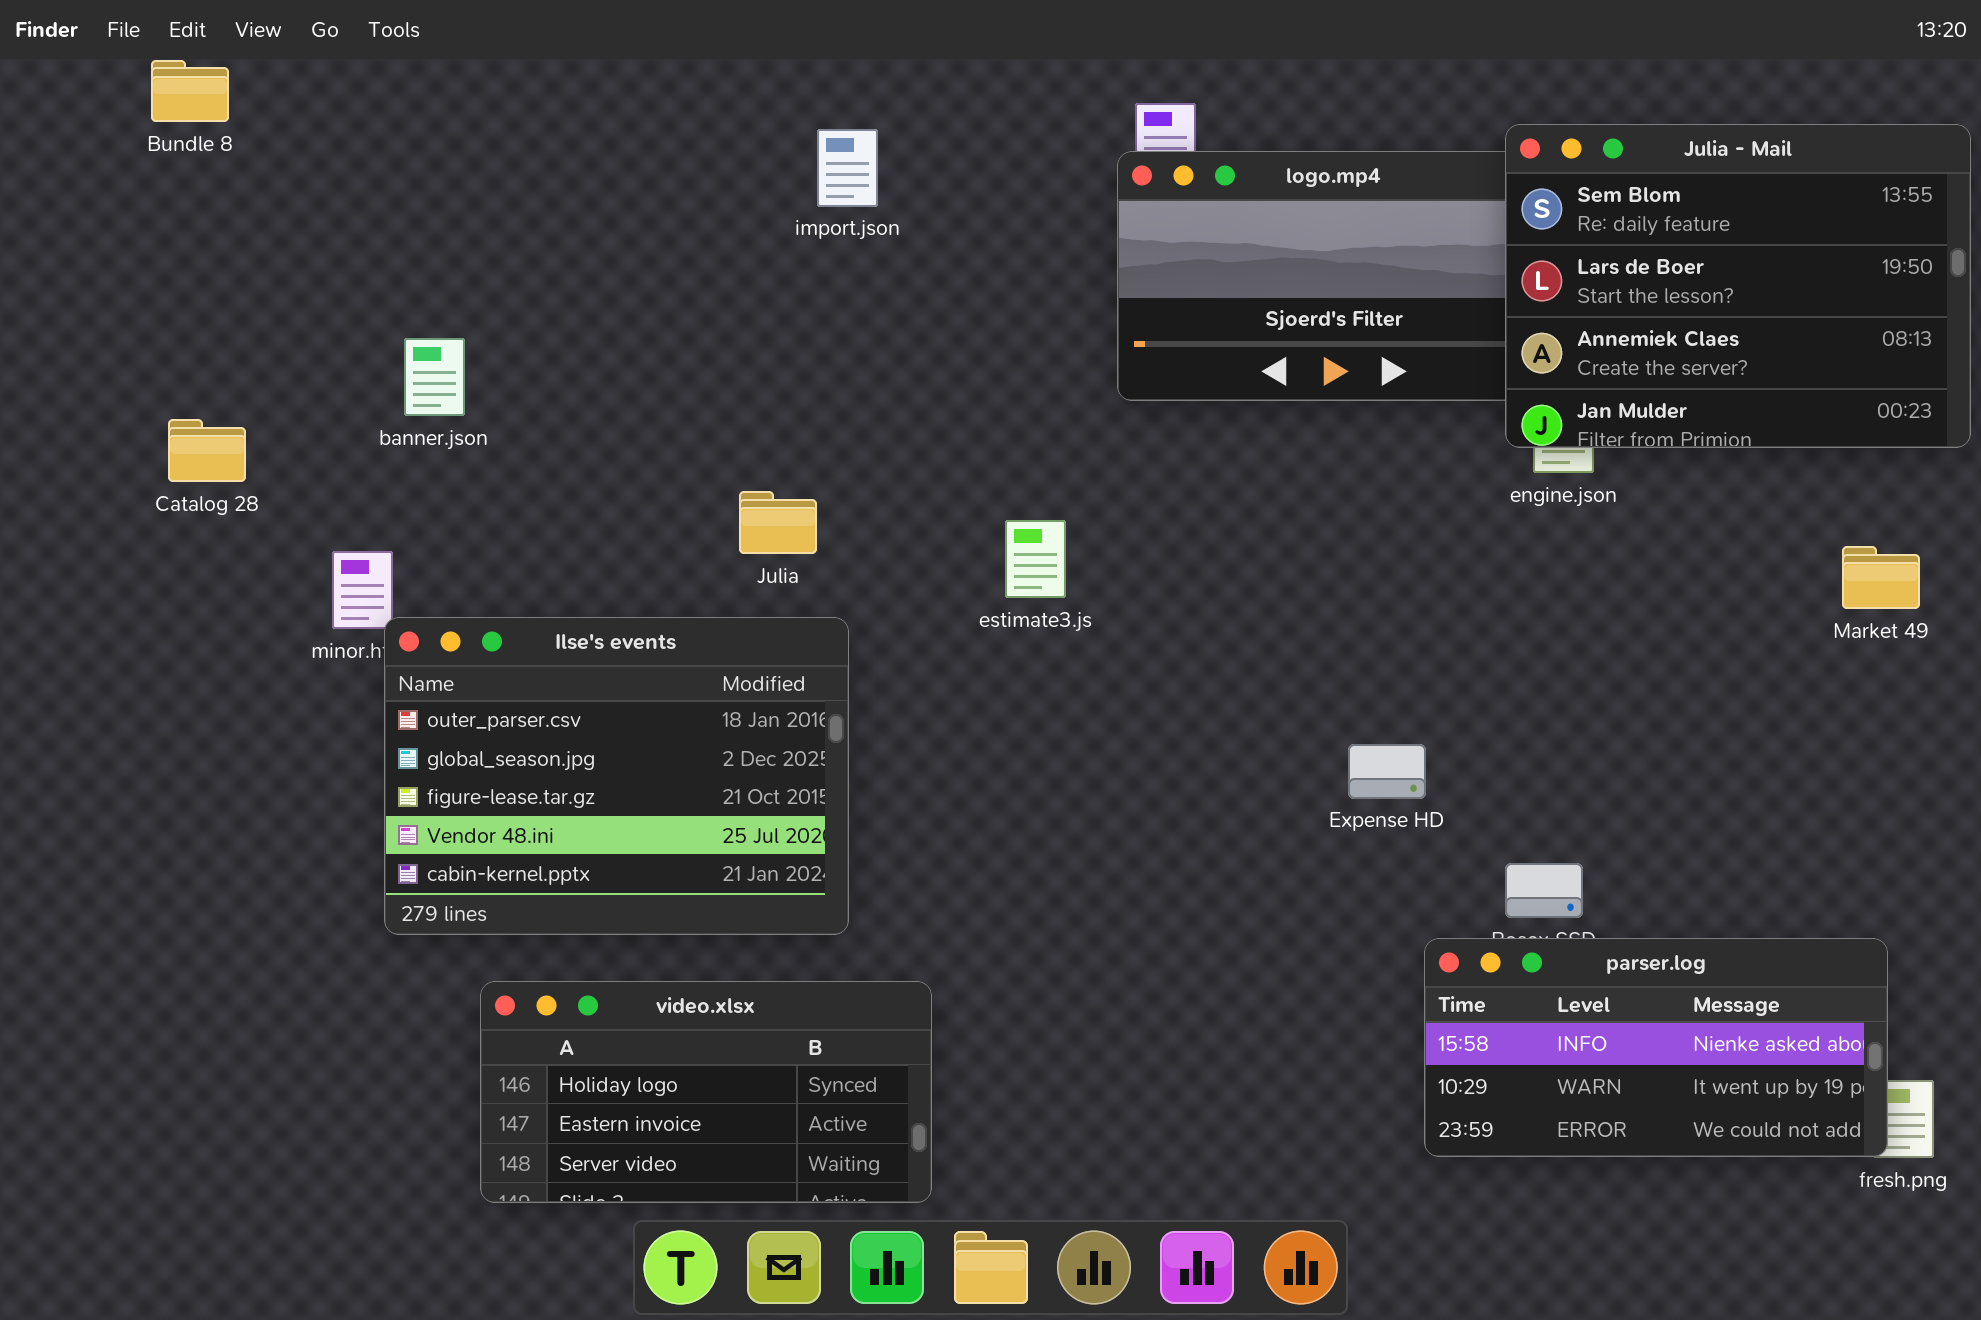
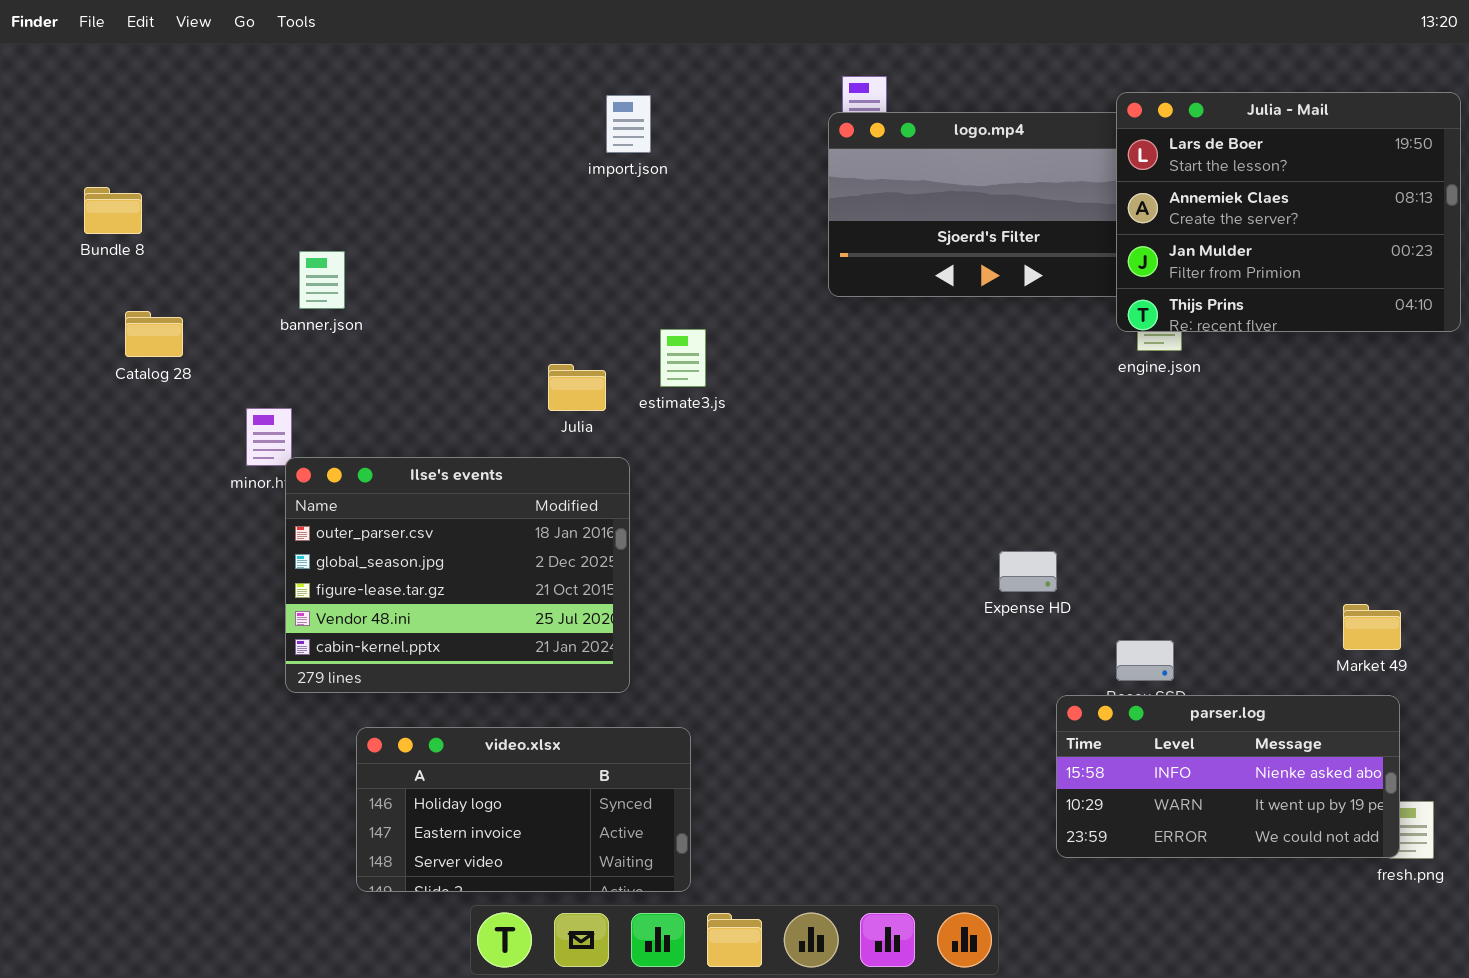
Bundle 8: [151,60,229,122] -> [84,187,142,234], moved
Julia - Mail: [1505,124,1971,448] -> [1116,92,1461,332], scrolled down 1 row
estimate3.js: [1005,520,1066,598] -> [660,329,706,387], moved
Market 49: [1842,546,1920,609] -> [1343,604,1401,650], moved

